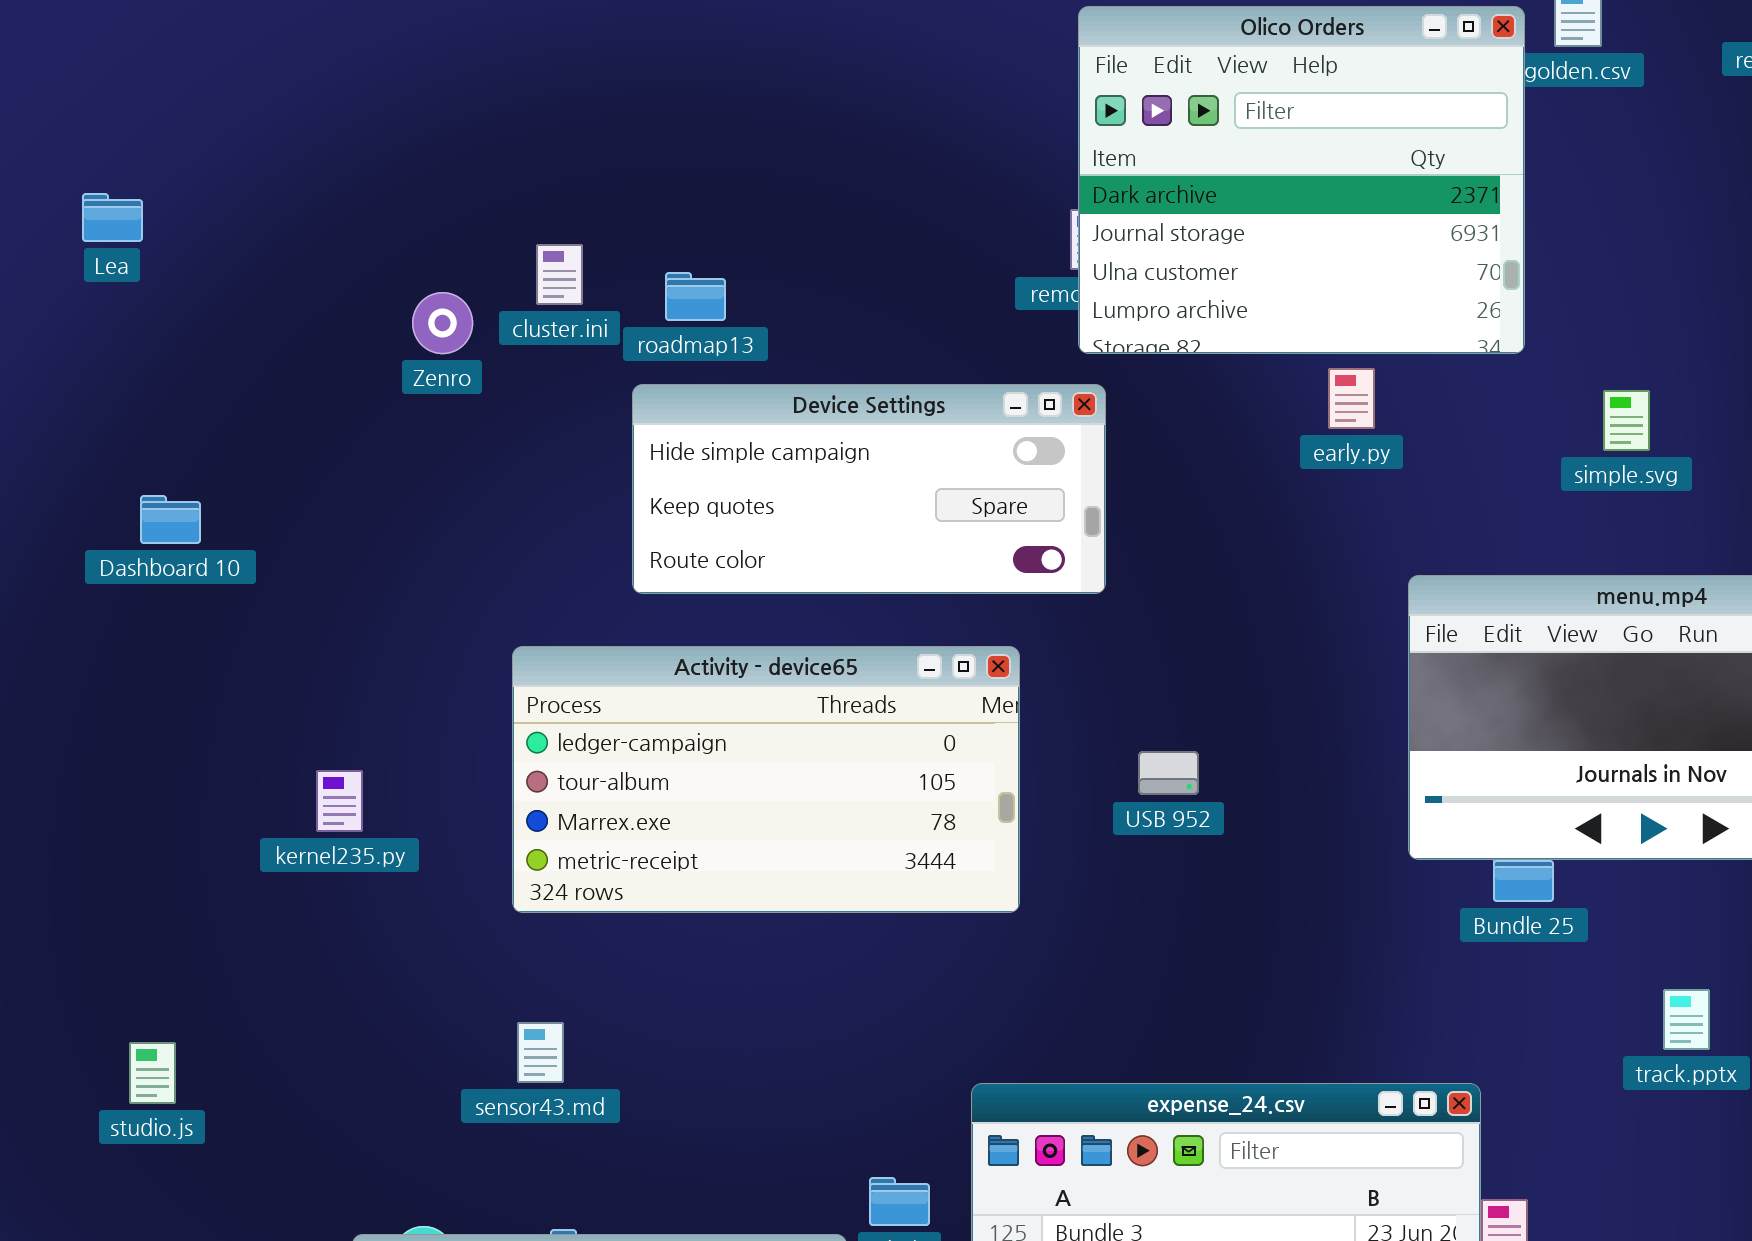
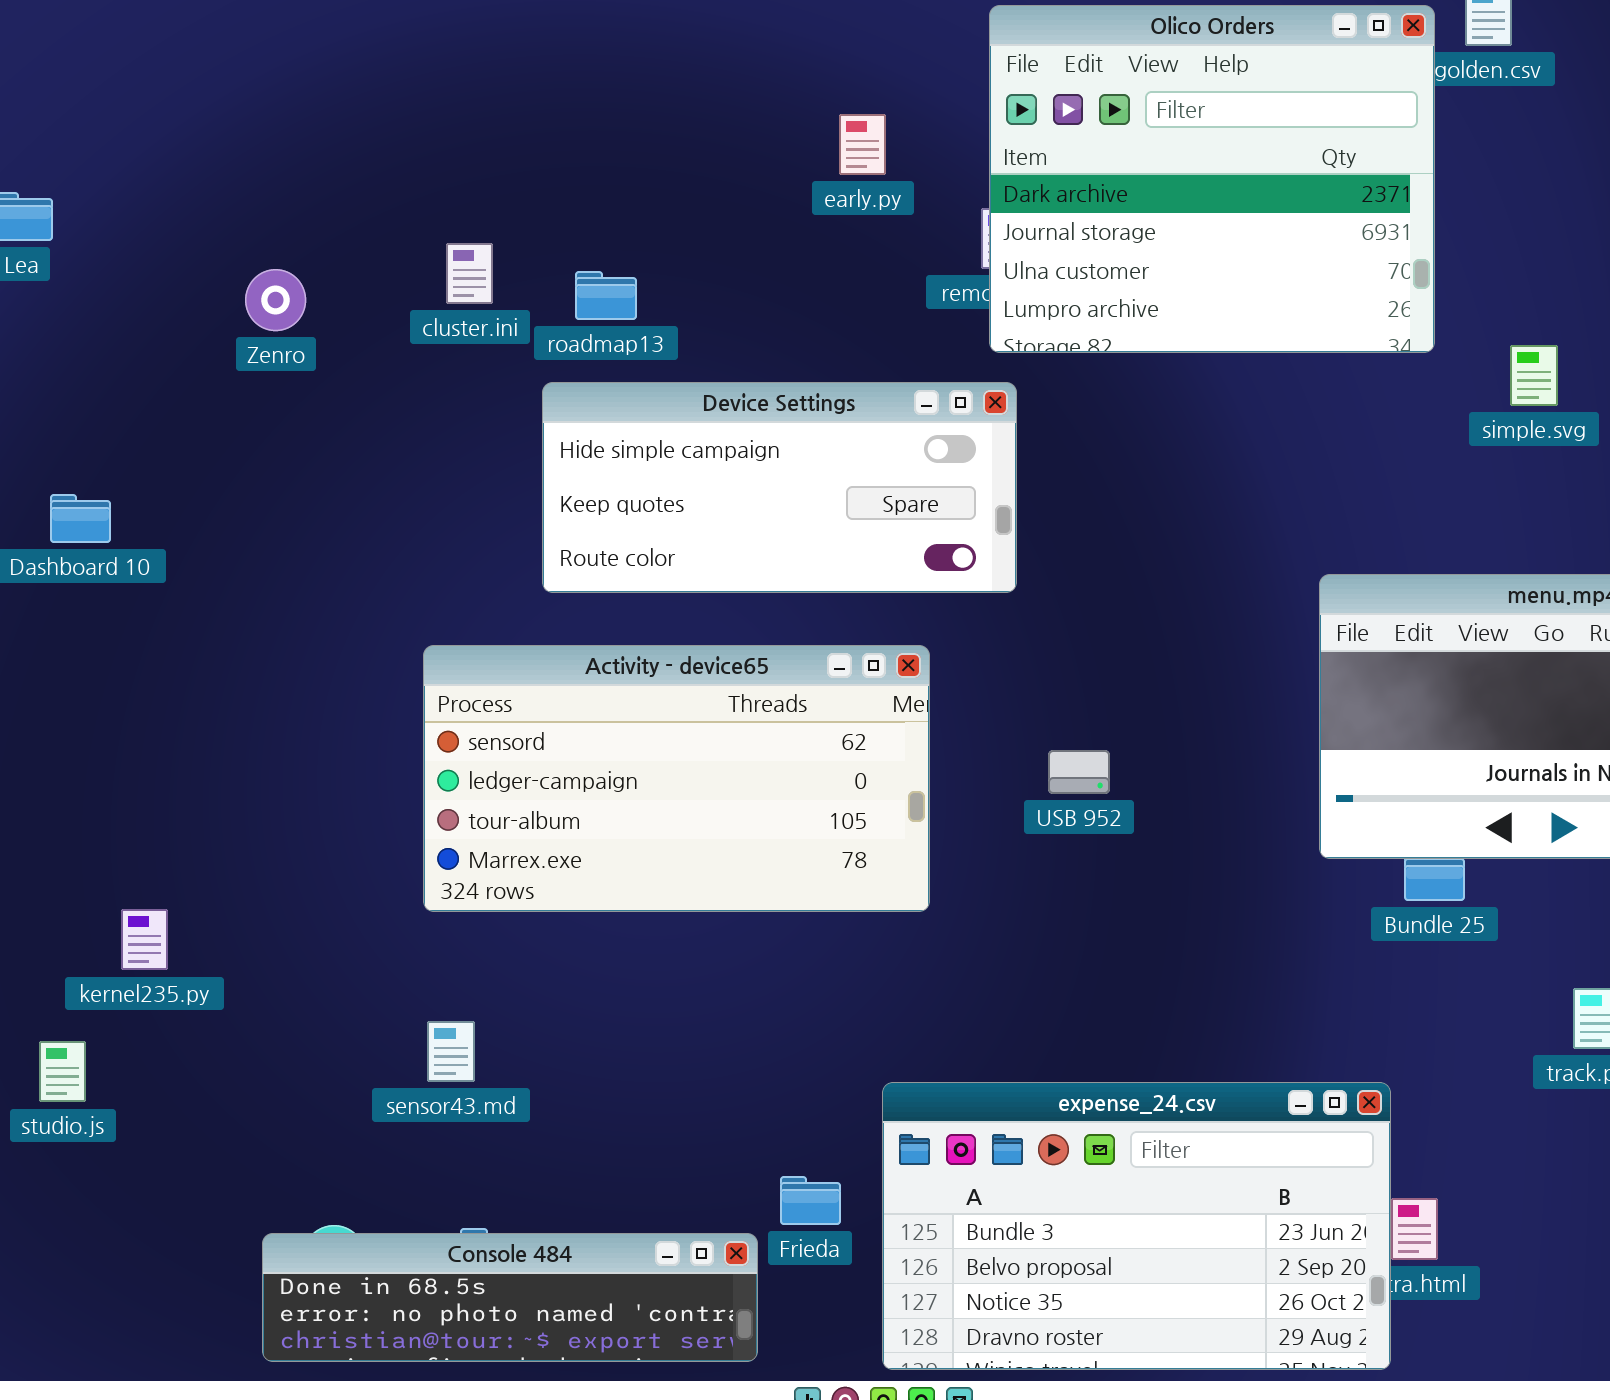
Zenro: [412,292,473,354] -> [245,269,306,331], moved
early.py: [1328,368,1375,429] -> [839,114,886,175], moved
simple.svg: [1603,390,1650,451] -> [1510,345,1558,406], moved
Activity - device65: [512,646,1020,913] -> [423,645,930,912], scrolled up 1 row
kernel235.py: [316,770,363,832] -> [121,909,168,970], moved

